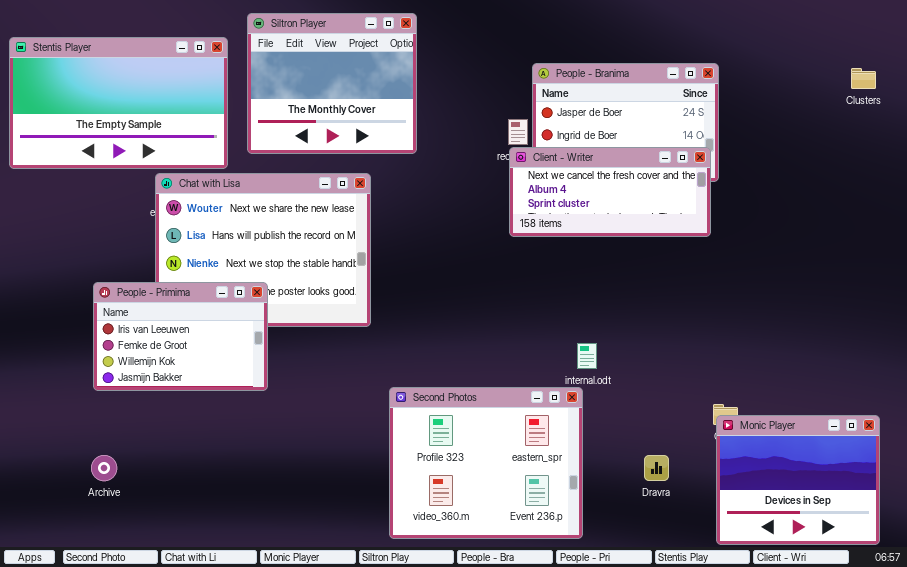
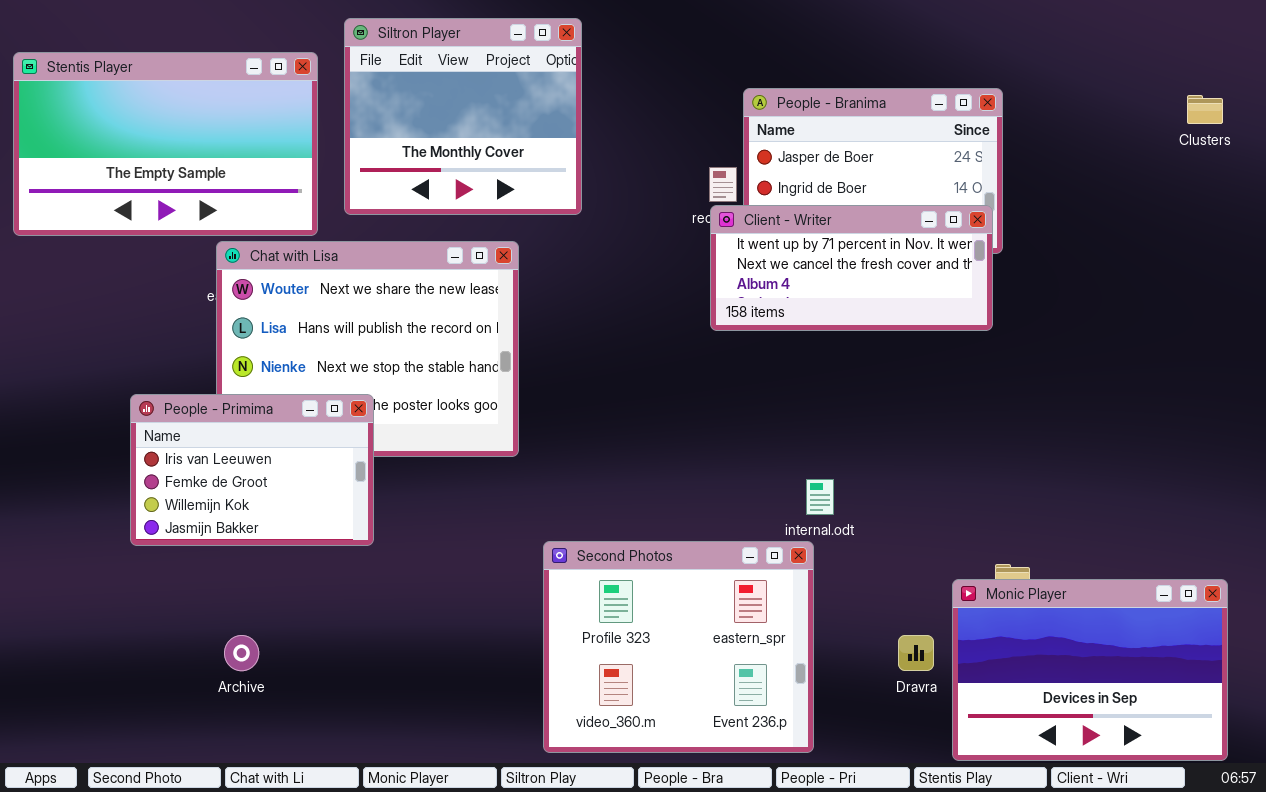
Client - Writer: [509,147,711,237] -> [710,205,993,331], scrolled up 1 row
Monic Player: [716,415,880,545] -> [952,579,1228,761], resized
Archive: [91,455,117,481] -> [224,635,259,671], moved

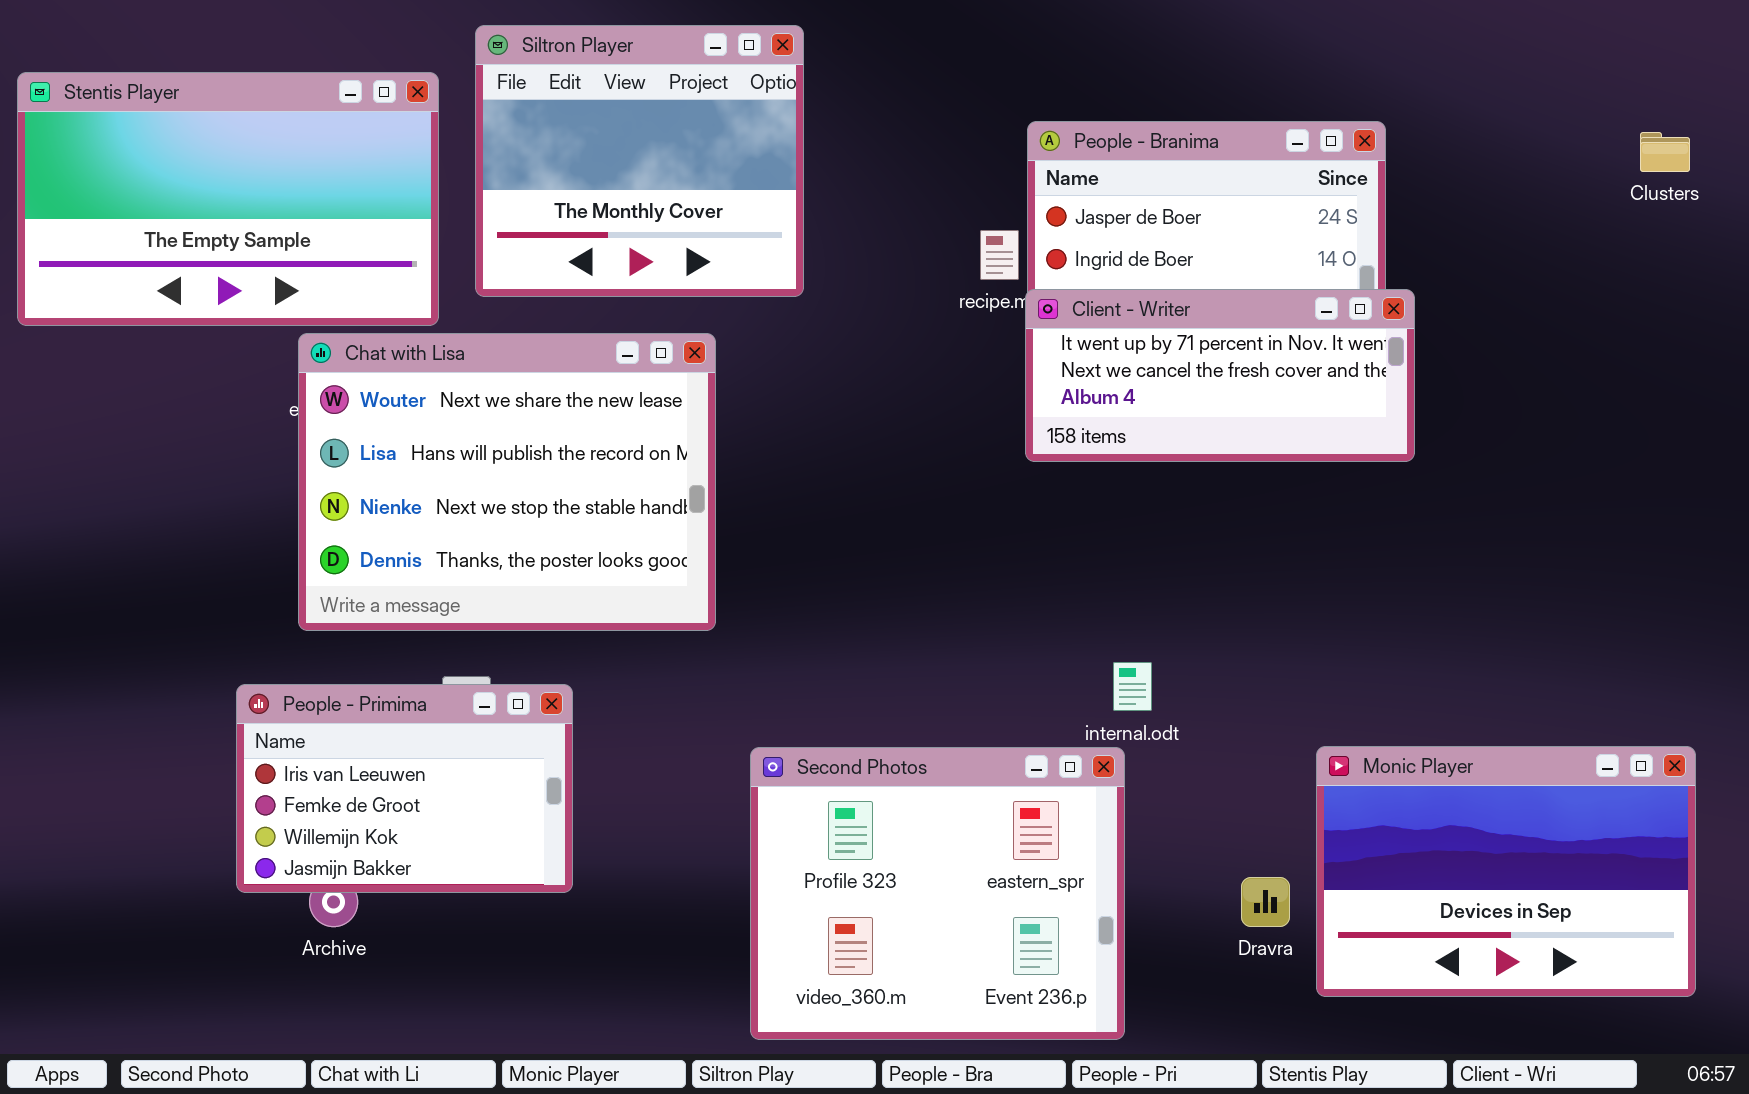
Client - Writer: [710,205,993,331] -> [1025,289,1415,462], moved
People - Primima: [130,394,374,546] -> [236,684,573,893], moved
Monic Player: [952,579,1228,761] -> [1316,746,1696,997], moved

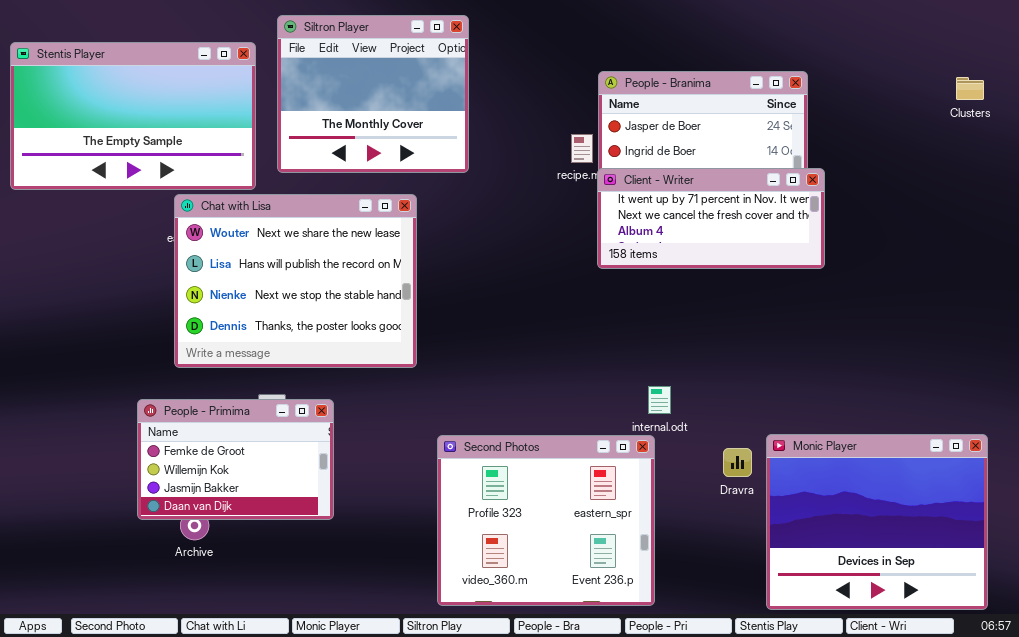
People - Primima: [236,684,573,893] -> [137,399,334,520], scrolled down 1 row
Monic Player: [1316,746,1696,997] -> [766,434,988,610], resized
Dravra: [1241,877,1290,927] -> [723,448,752,477], moved

